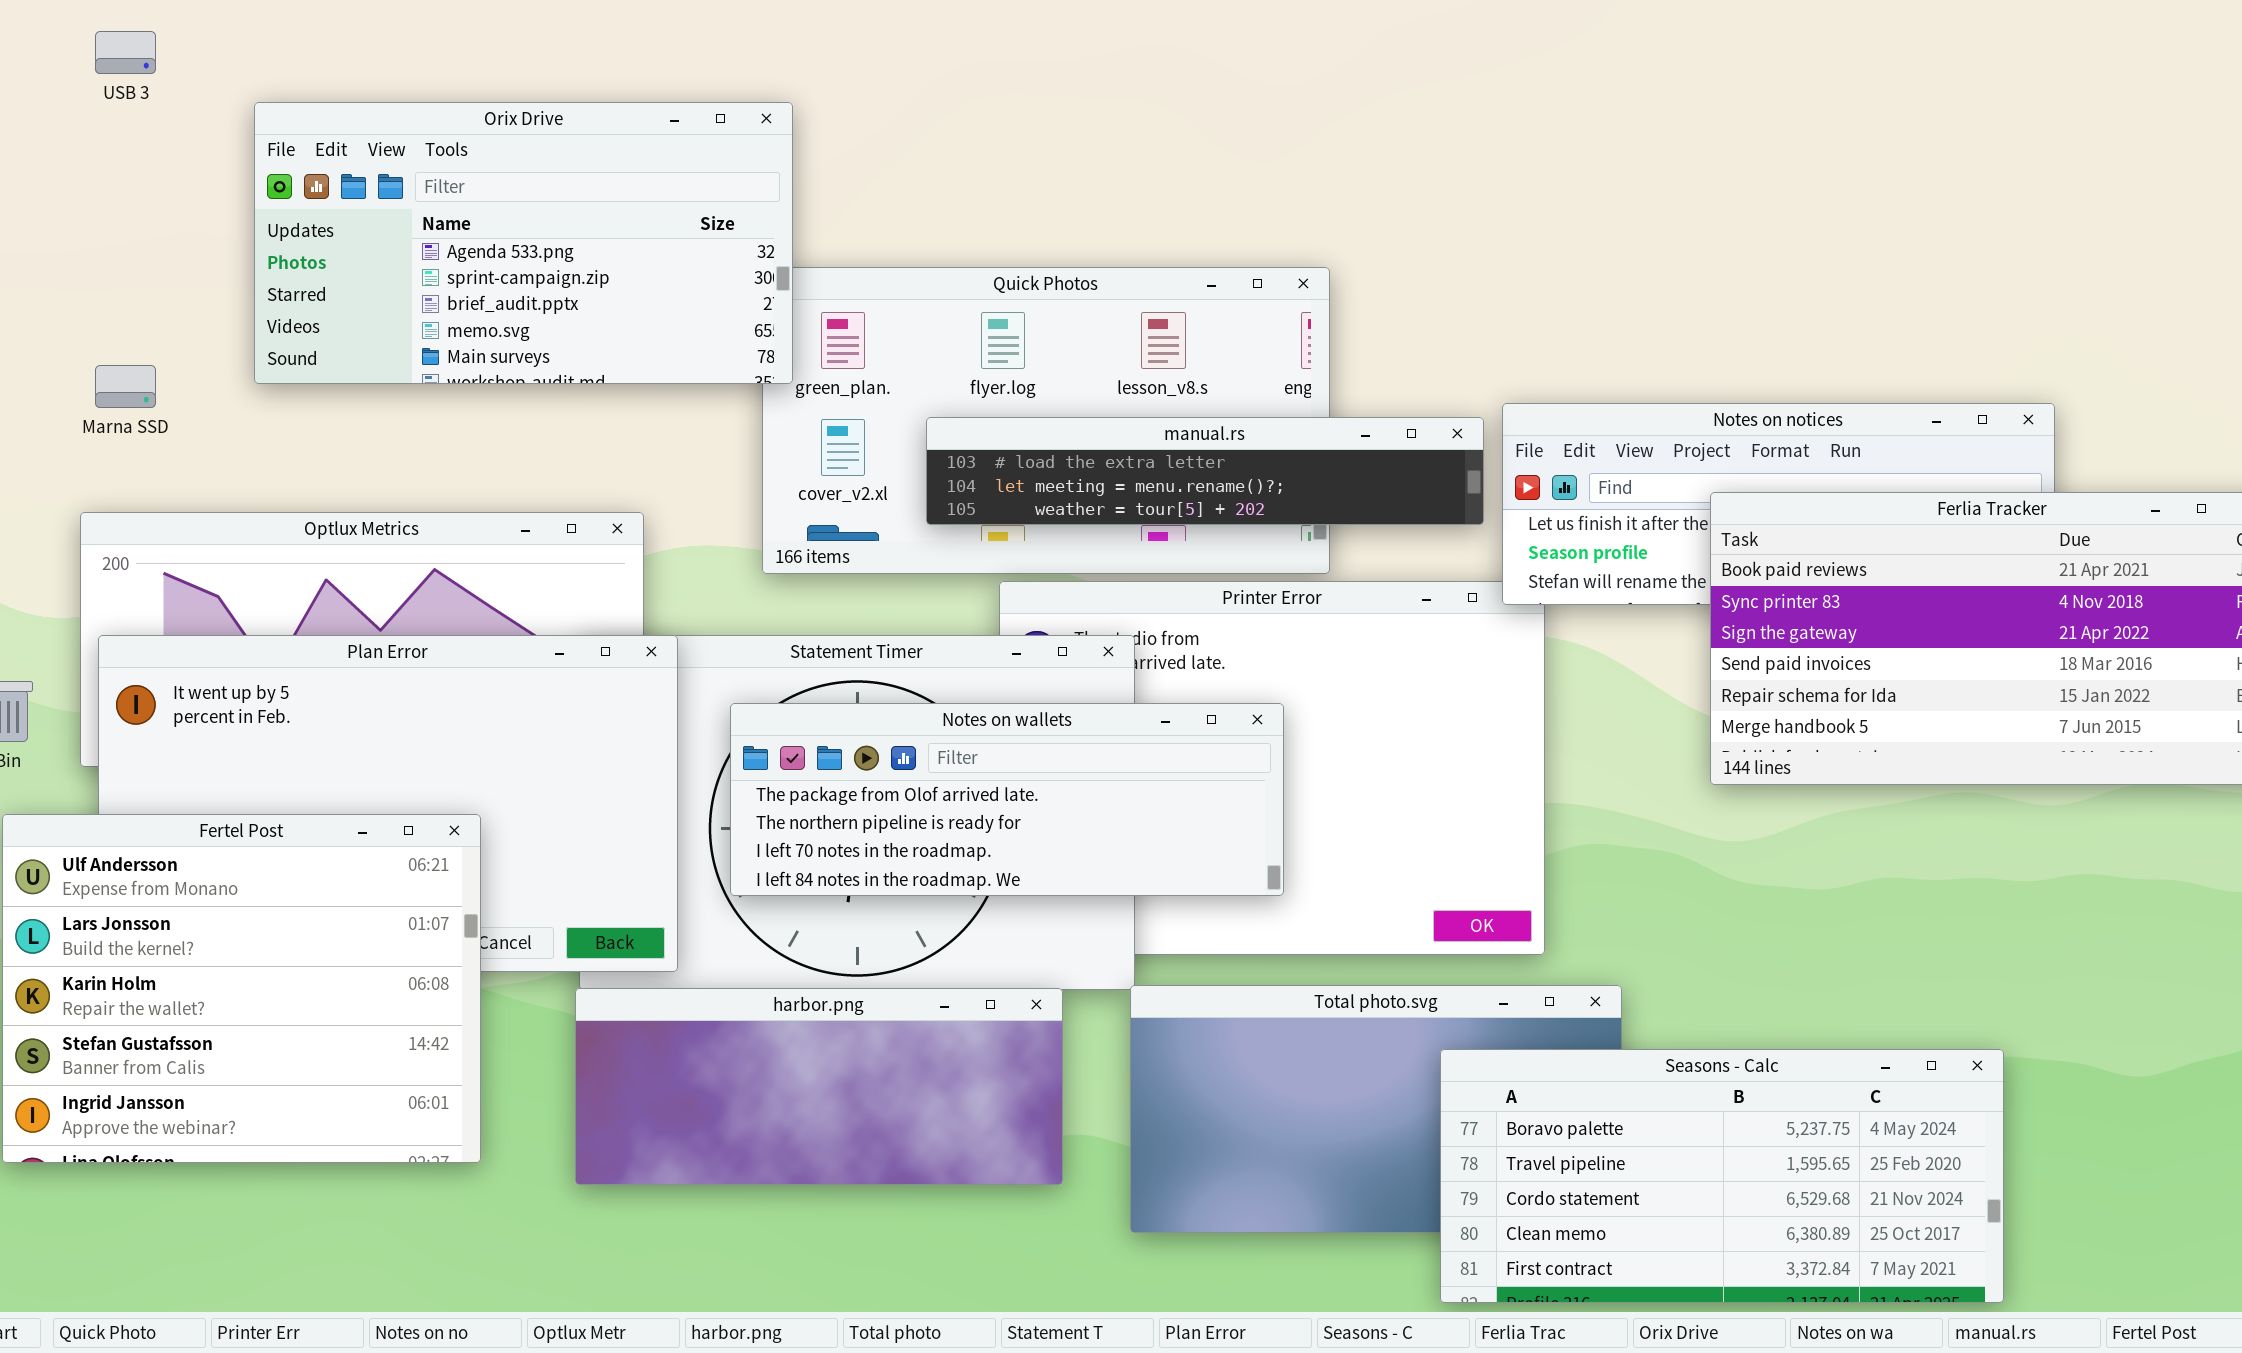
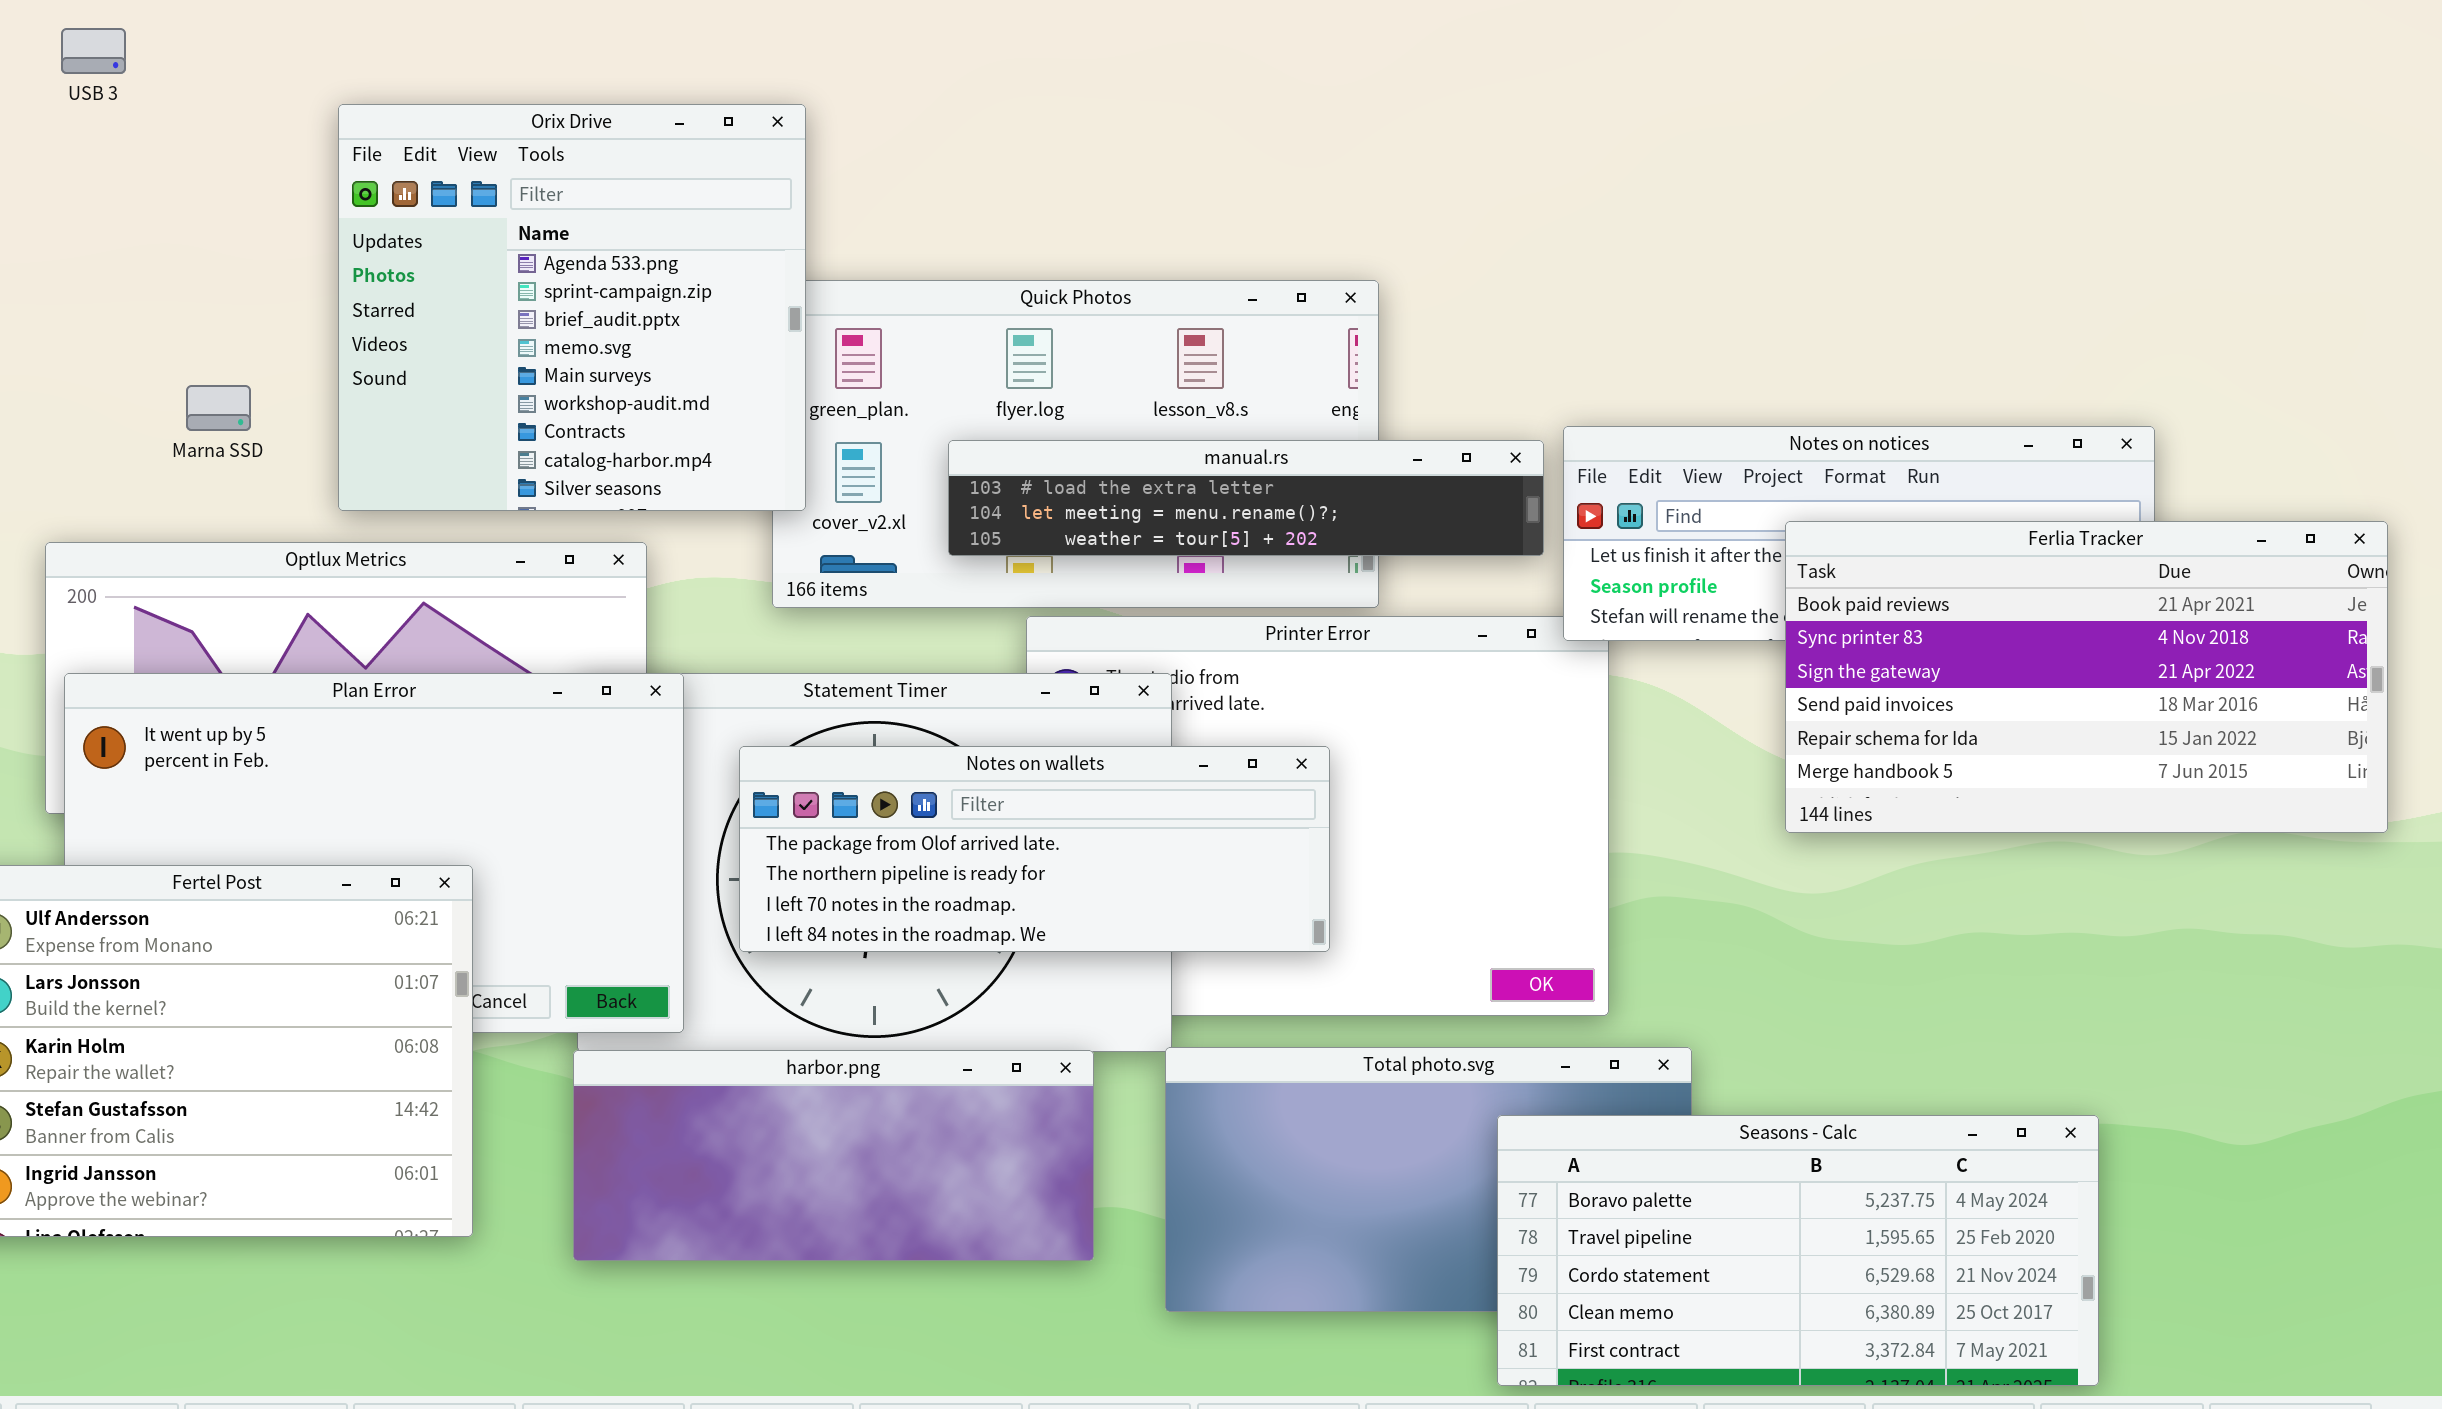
Orix Drive: [254,102,793,384] -> [338,104,806,511], resized
Marna SSD: [95,365,156,408] -> [186,385,251,431], moved

